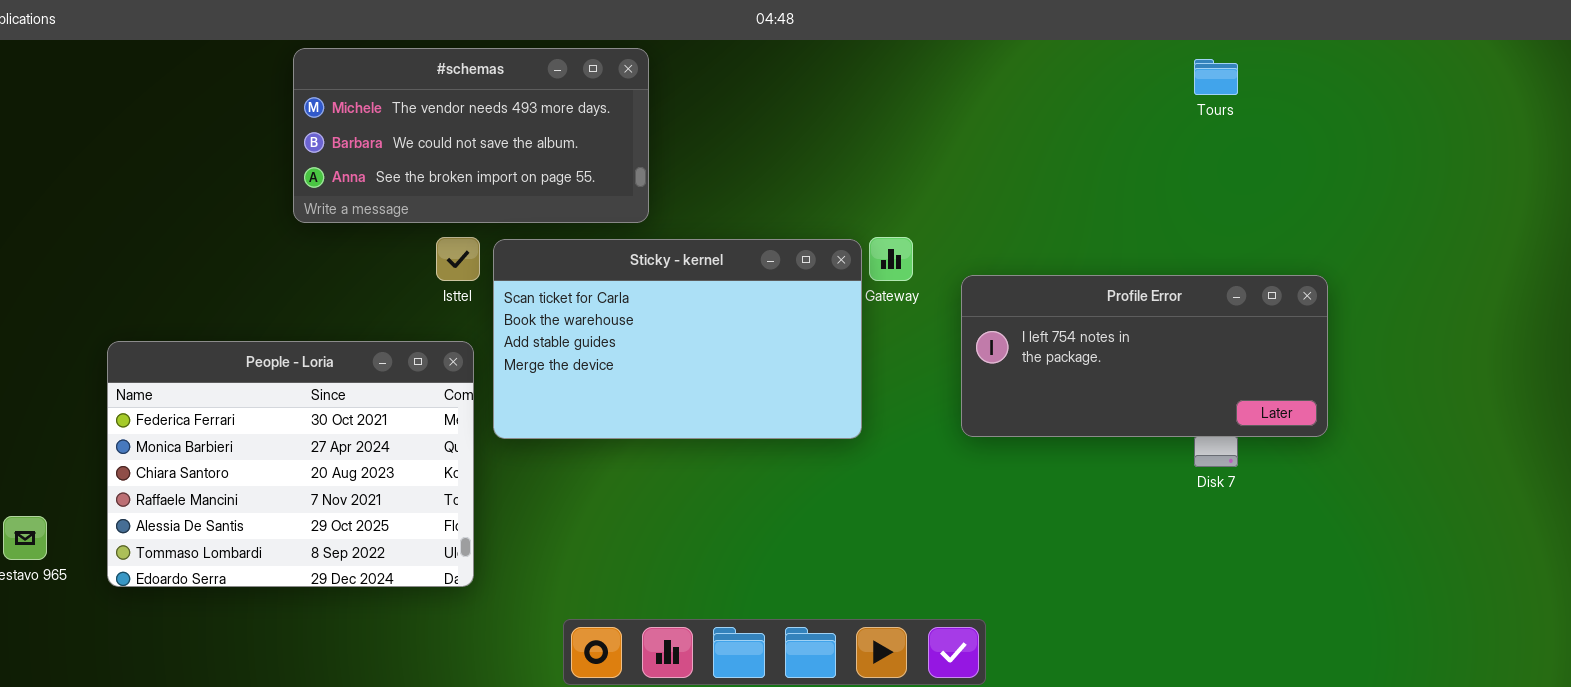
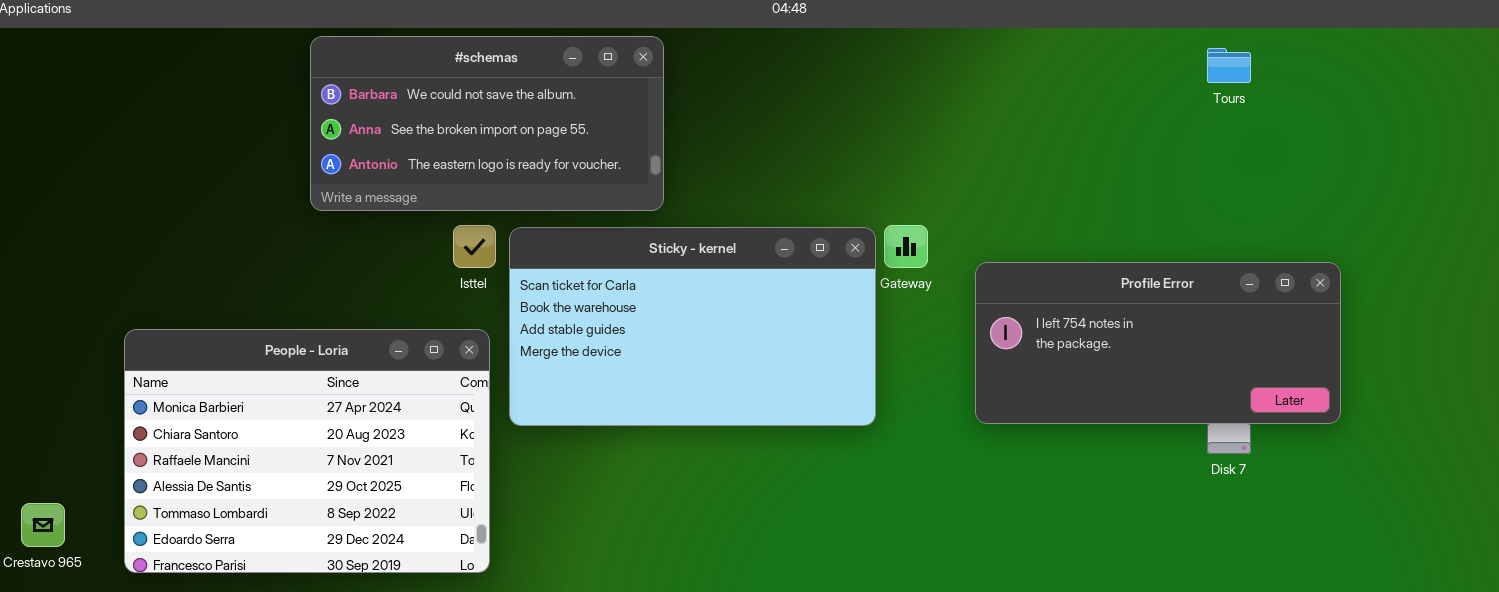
#schemas: [293,48,649,223] -> [310,36,664,211], scrolled down 1 row
People - Loria: [107,341,474,587] -> [124,329,490,573], scrolled down 1 row

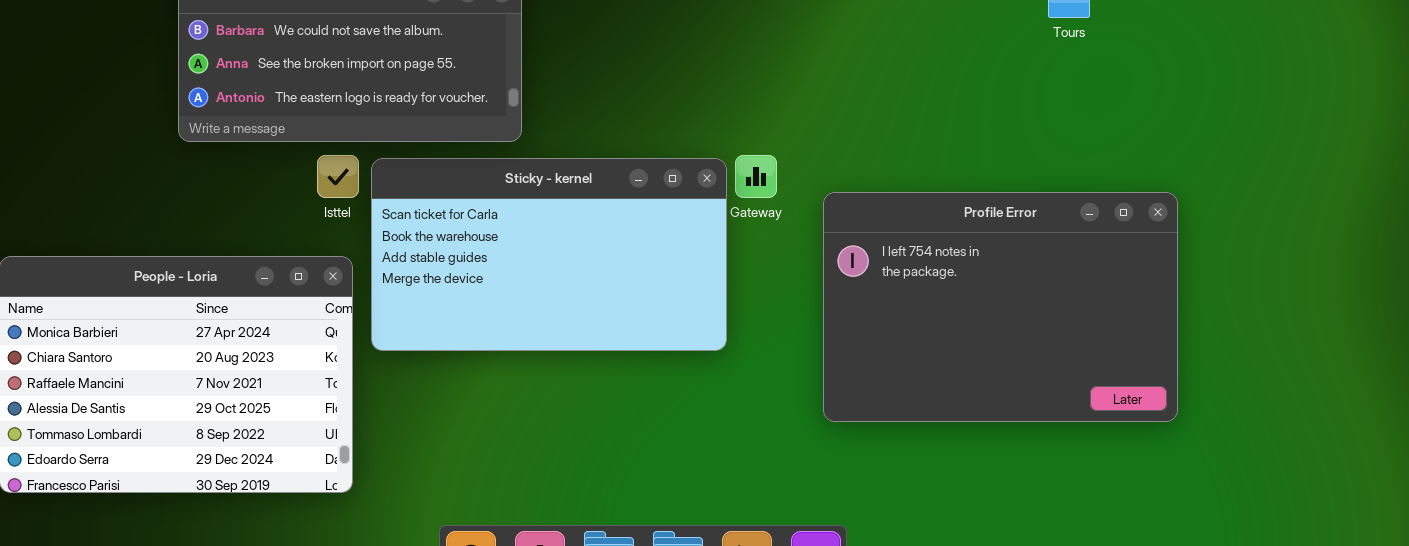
Profile Error: [975,262,1341,424] -> [823,192,1178,422], resized

